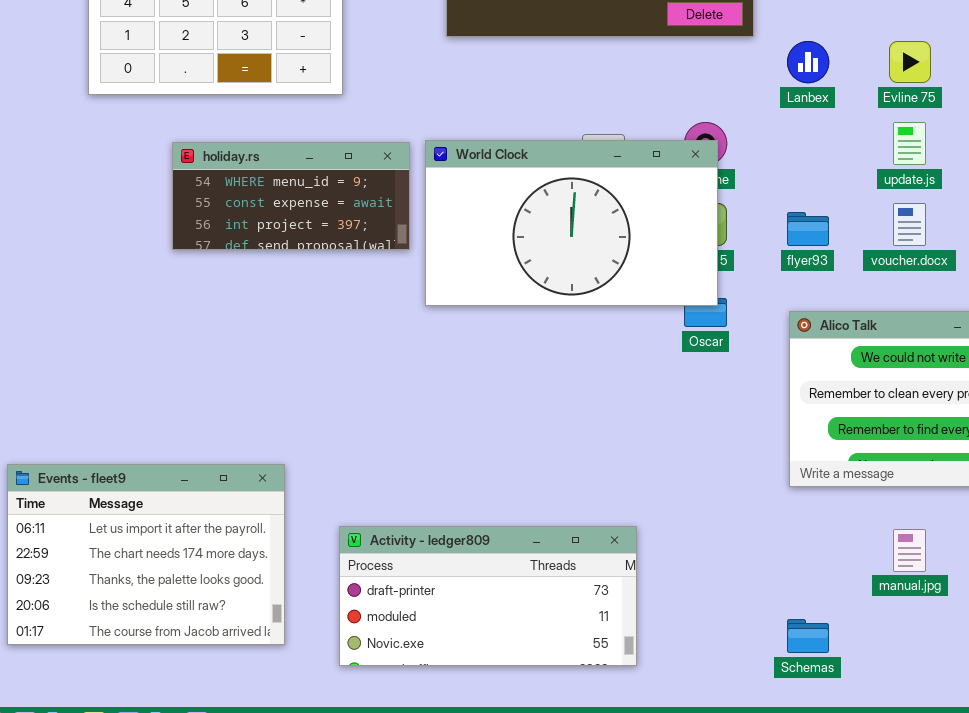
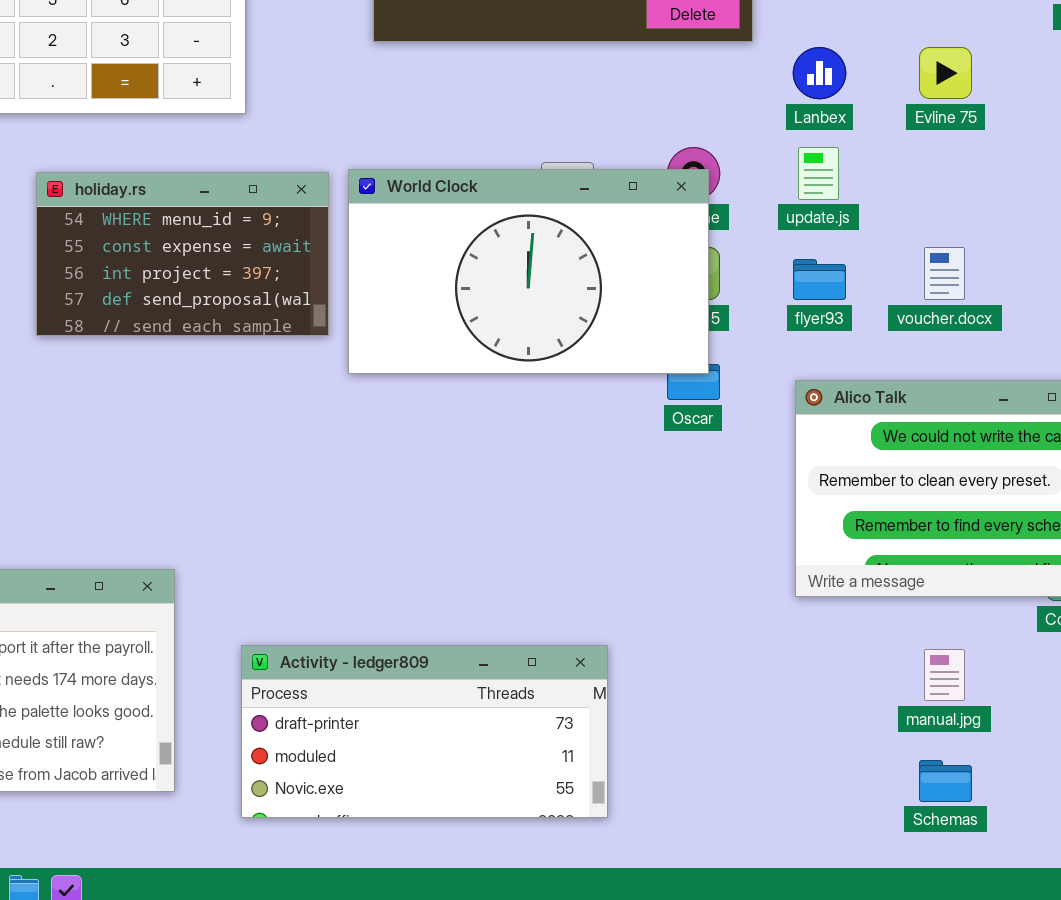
update.js: [893,122,926,165] -> [798,147,839,200], moved
holiday.rs: [172,142,410,250] -> [36,172,329,336], resized
Schemas: [787,619,829,653] -> [919,760,972,802], moved

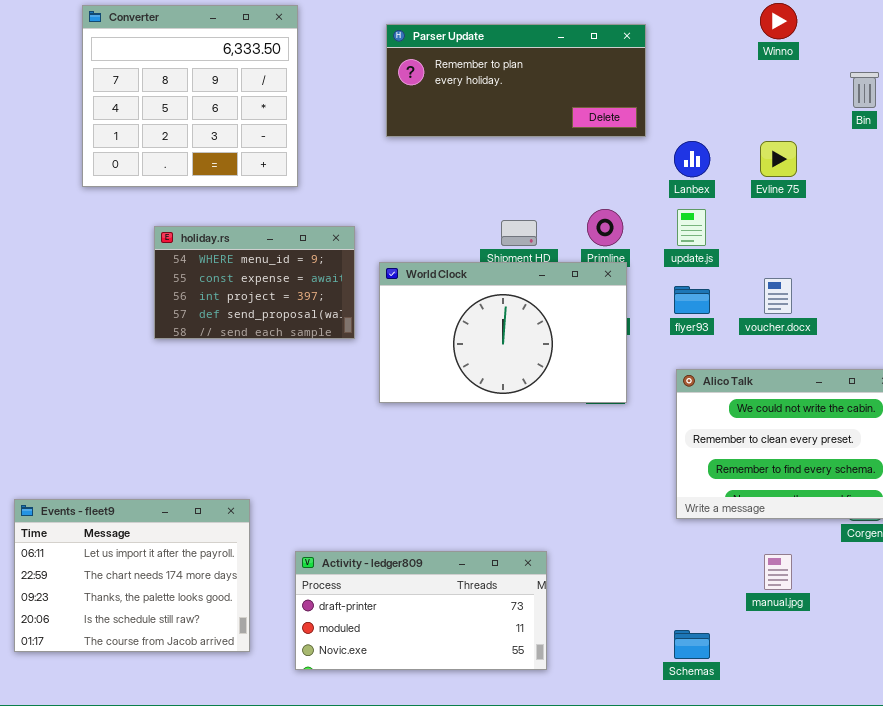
World Clock: [348,169,709,374] -> [379,262,627,403], moved
Schemas: [919,760,972,802] -> [674,630,710,659], moved

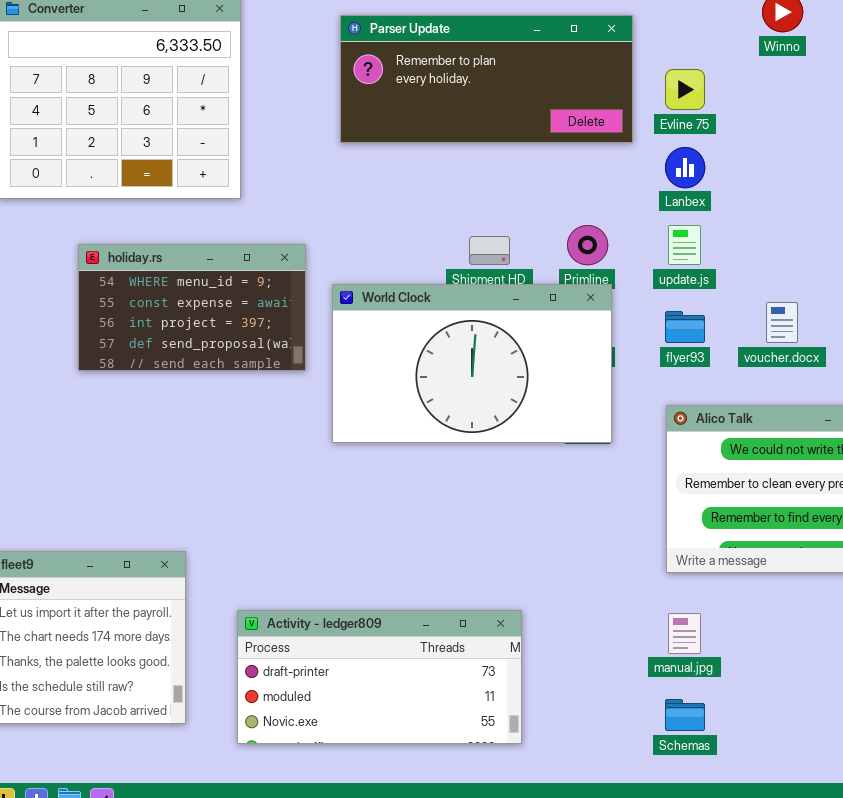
Evline 75: [760,141,797,177] -> [665,69,705,110], moved
manual.jpg: [764,554,792,590] -> [668,613,701,654], moved

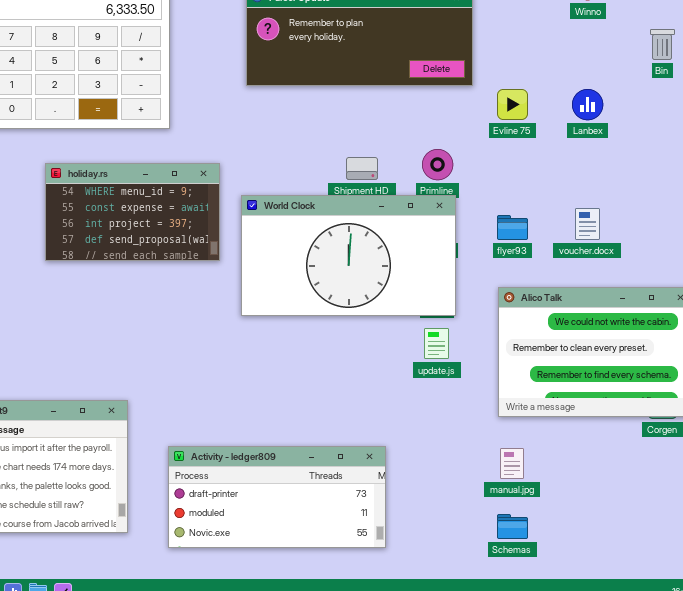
Evline 75: [665,69,705,110] -> [497,89,528,120], moved
Lanbex: [665,147,705,188] -> [572,89,603,120], moved
update.js: [668,225,701,265] -> [424,328,449,359], moved

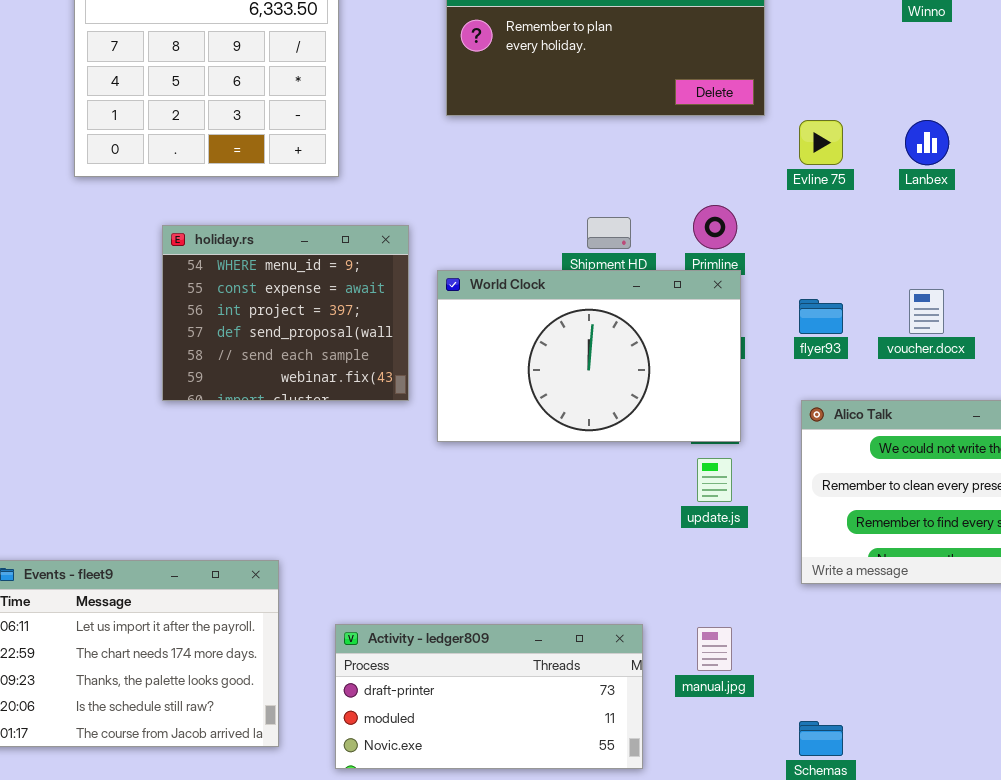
holiday.rs: [45,163,220,261] -> [162,225,409,401], resized
manual.jpg: [500,448,524,479] -> [697,627,732,671], moved

